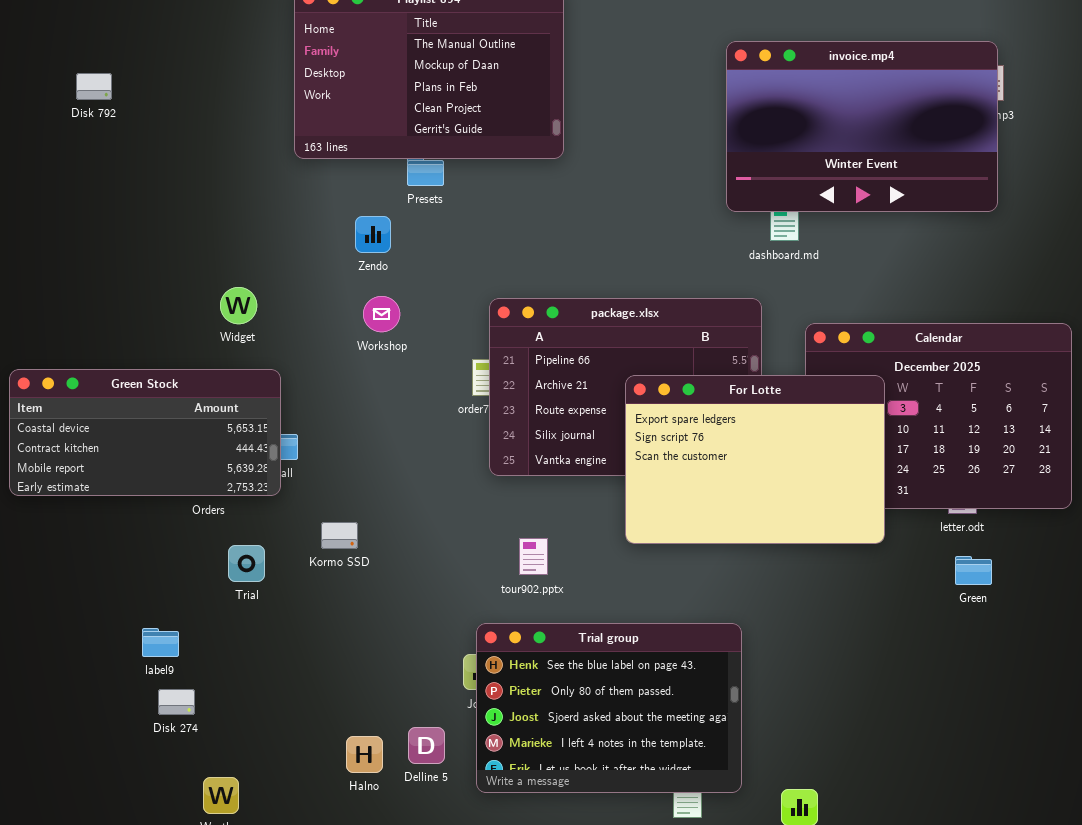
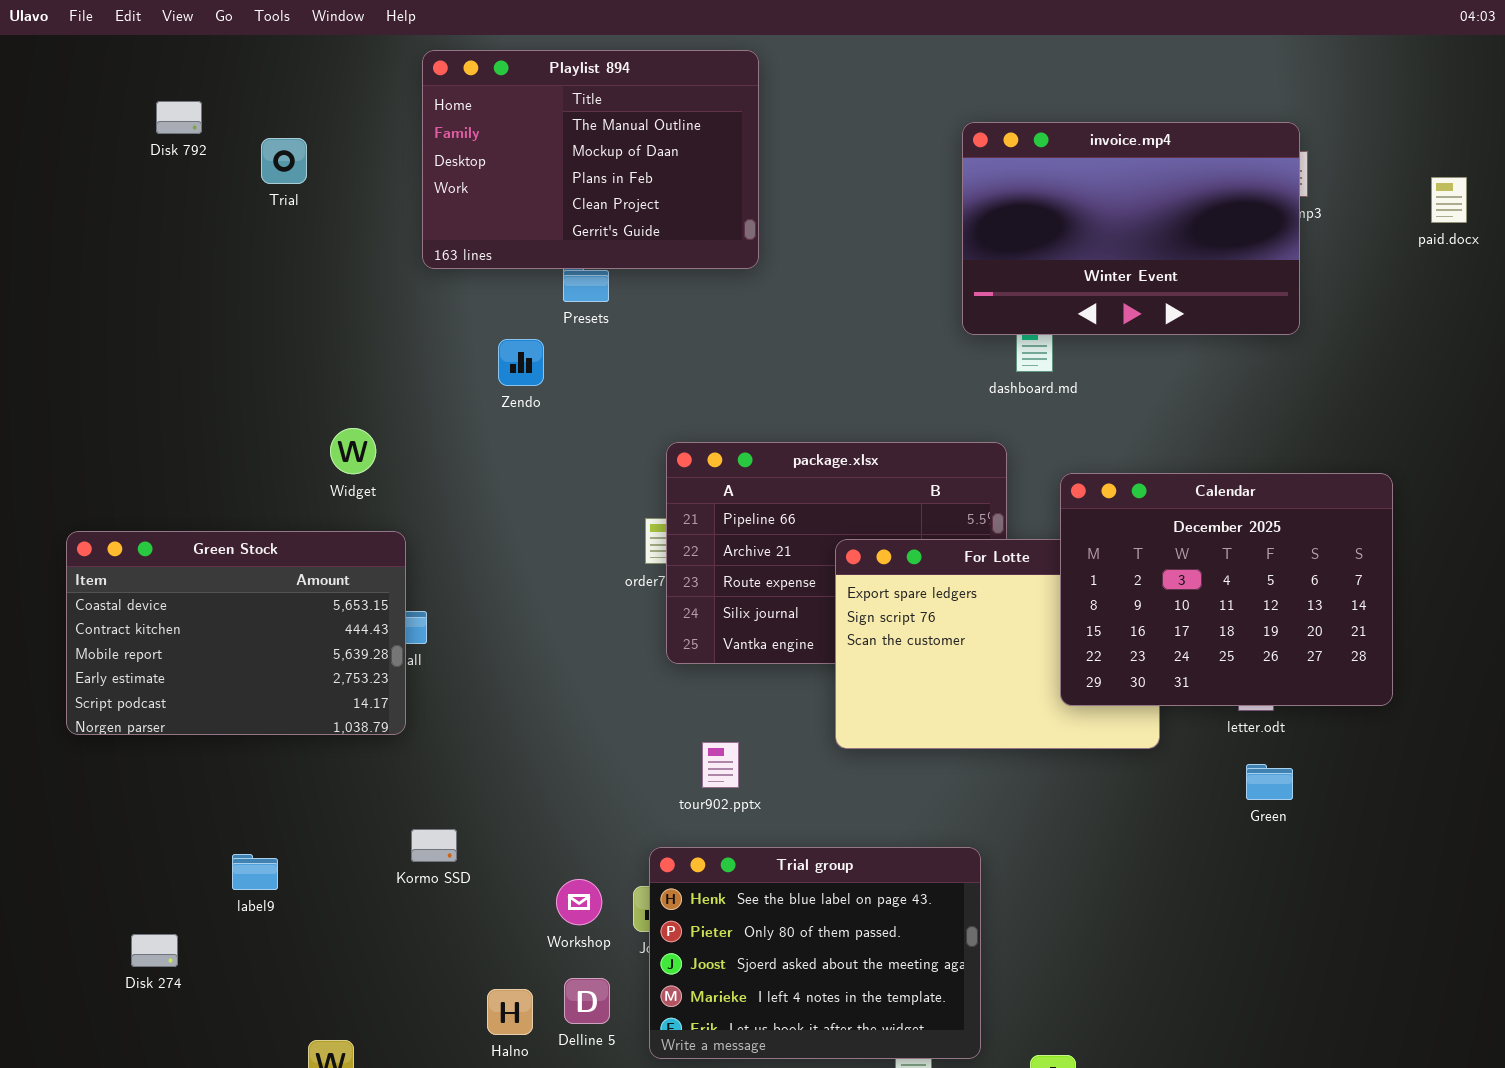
Disk 792: [76,73,112,100] -> [156,101,202,134], moved
Workshop: [363,296,400,332] -> [556,879,602,925], moved
Calendar: [805,323,1072,509] -> [1060,473,1393,706], raised
Green Stock: [9,369,281,496] -> [66,531,406,735], resized
Kormo SSD: [321,522,358,549] -> [411,829,457,862], moved
Trial: [228,545,265,582] -> [261,138,307,184], moved
Disk 274: [158,689,195,715] -> [131,934,178,967], moved

